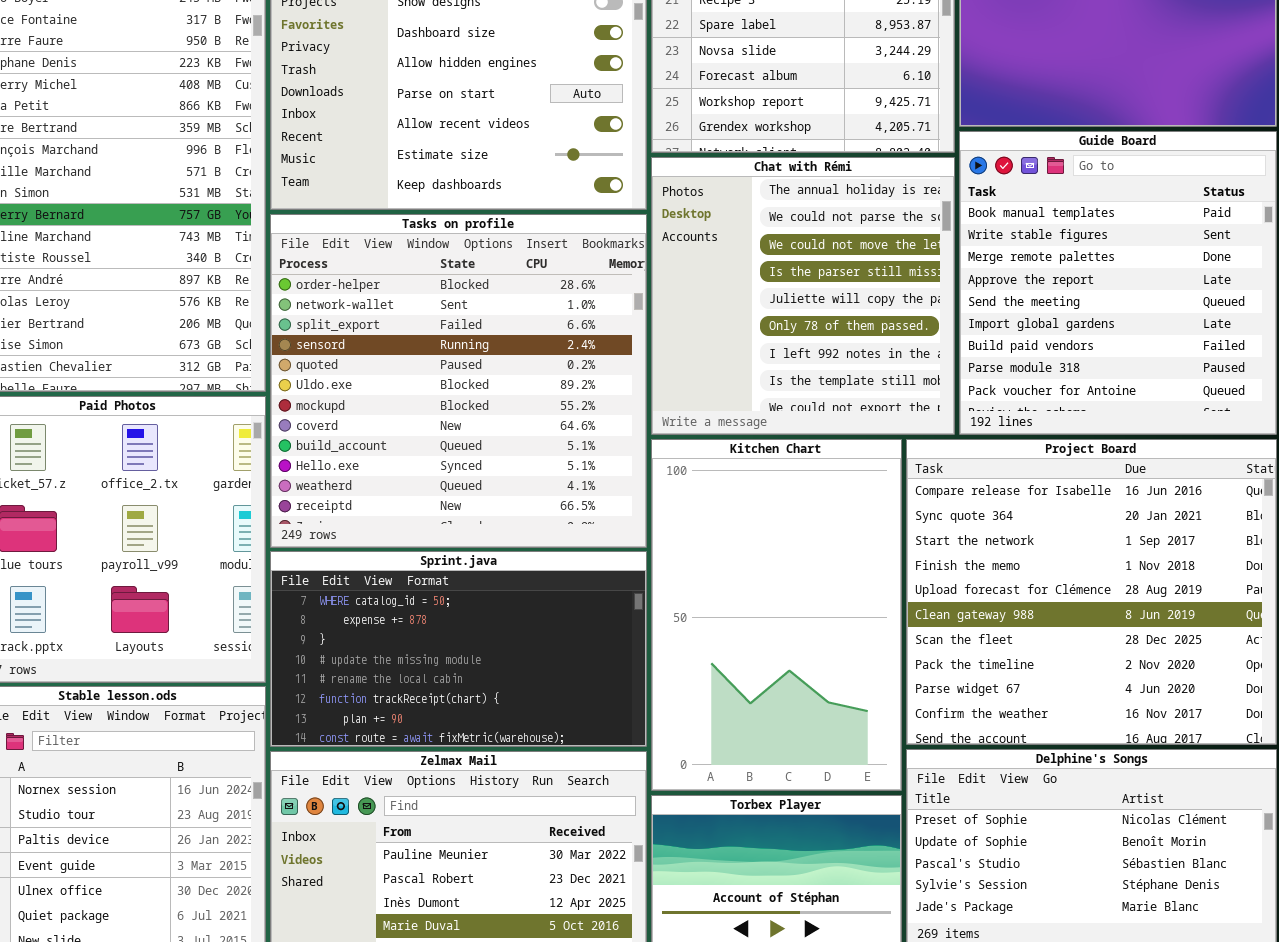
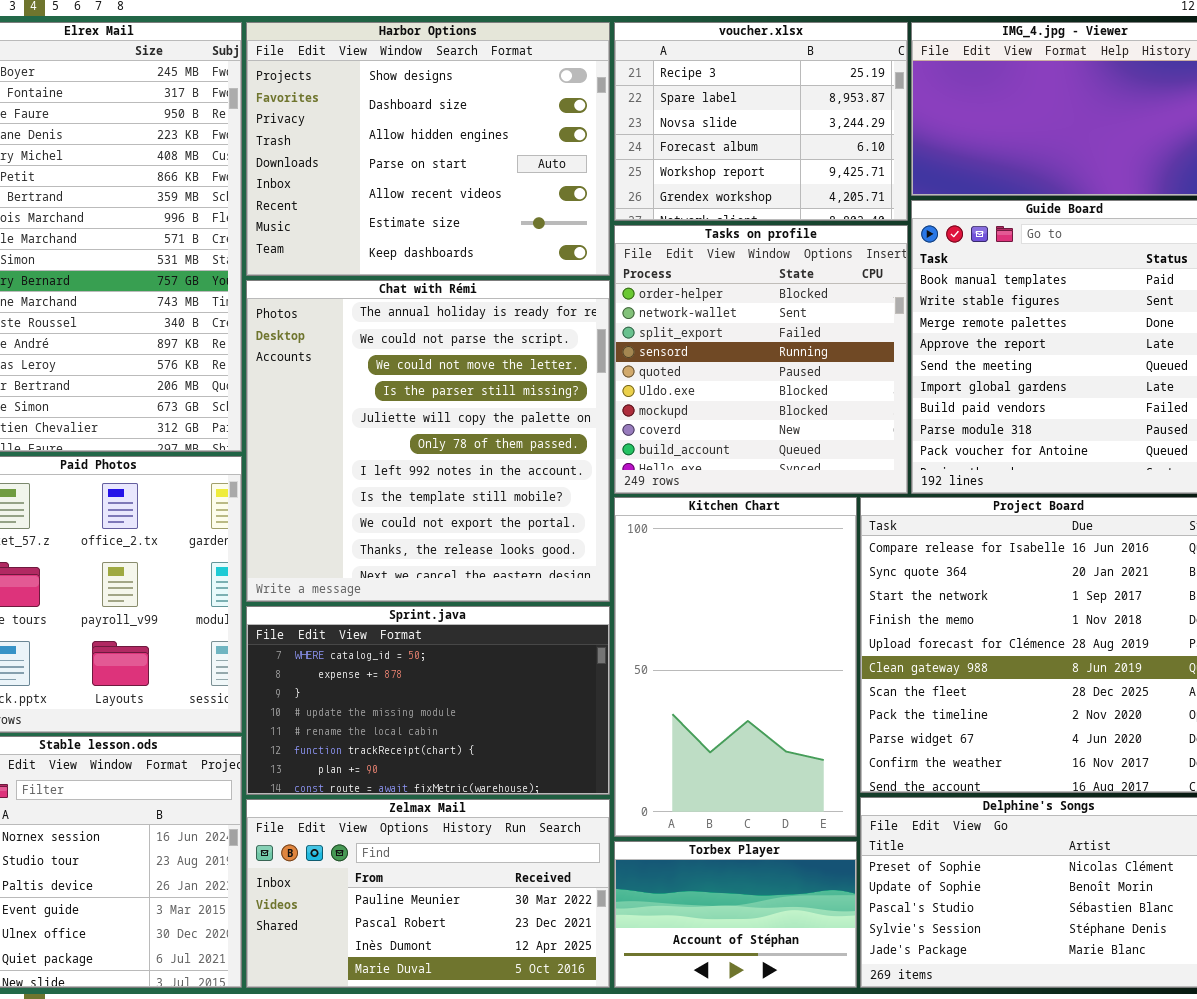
Chat with Rémi: [651,157,955,435] -> [246,280,610,602], moved, resized
Tasks on profile: [270,214,647,548] -> [614,225,908,494], moved, resized

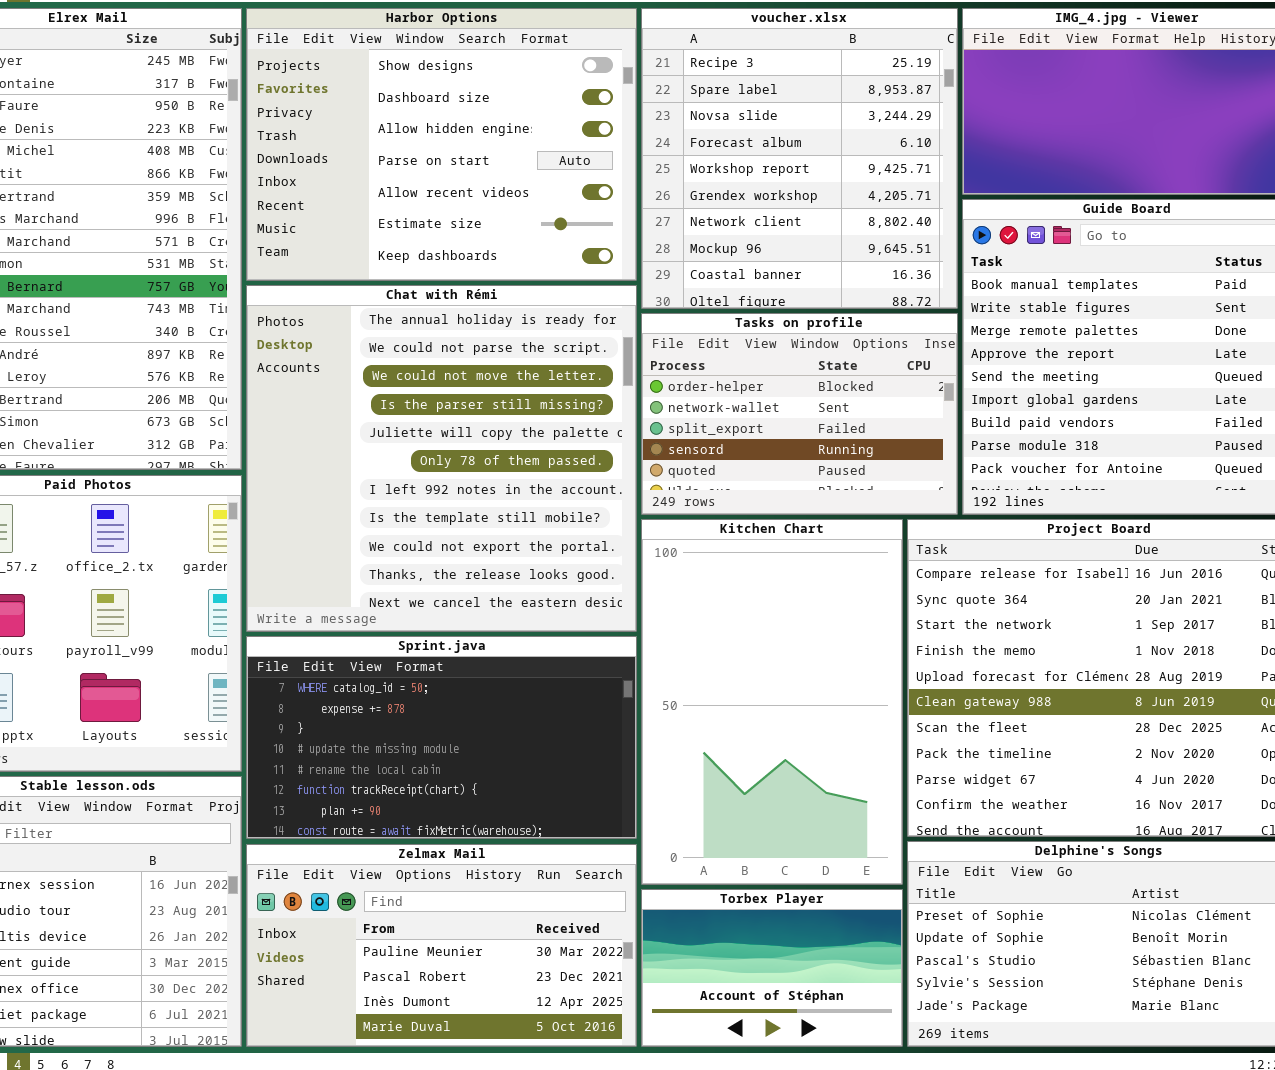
voucher.xlsx: [614,22,908,221] -> [641,8,958,309], resized
Tasks on profile: [614,225,908,494] -> [641,313,958,515], resized

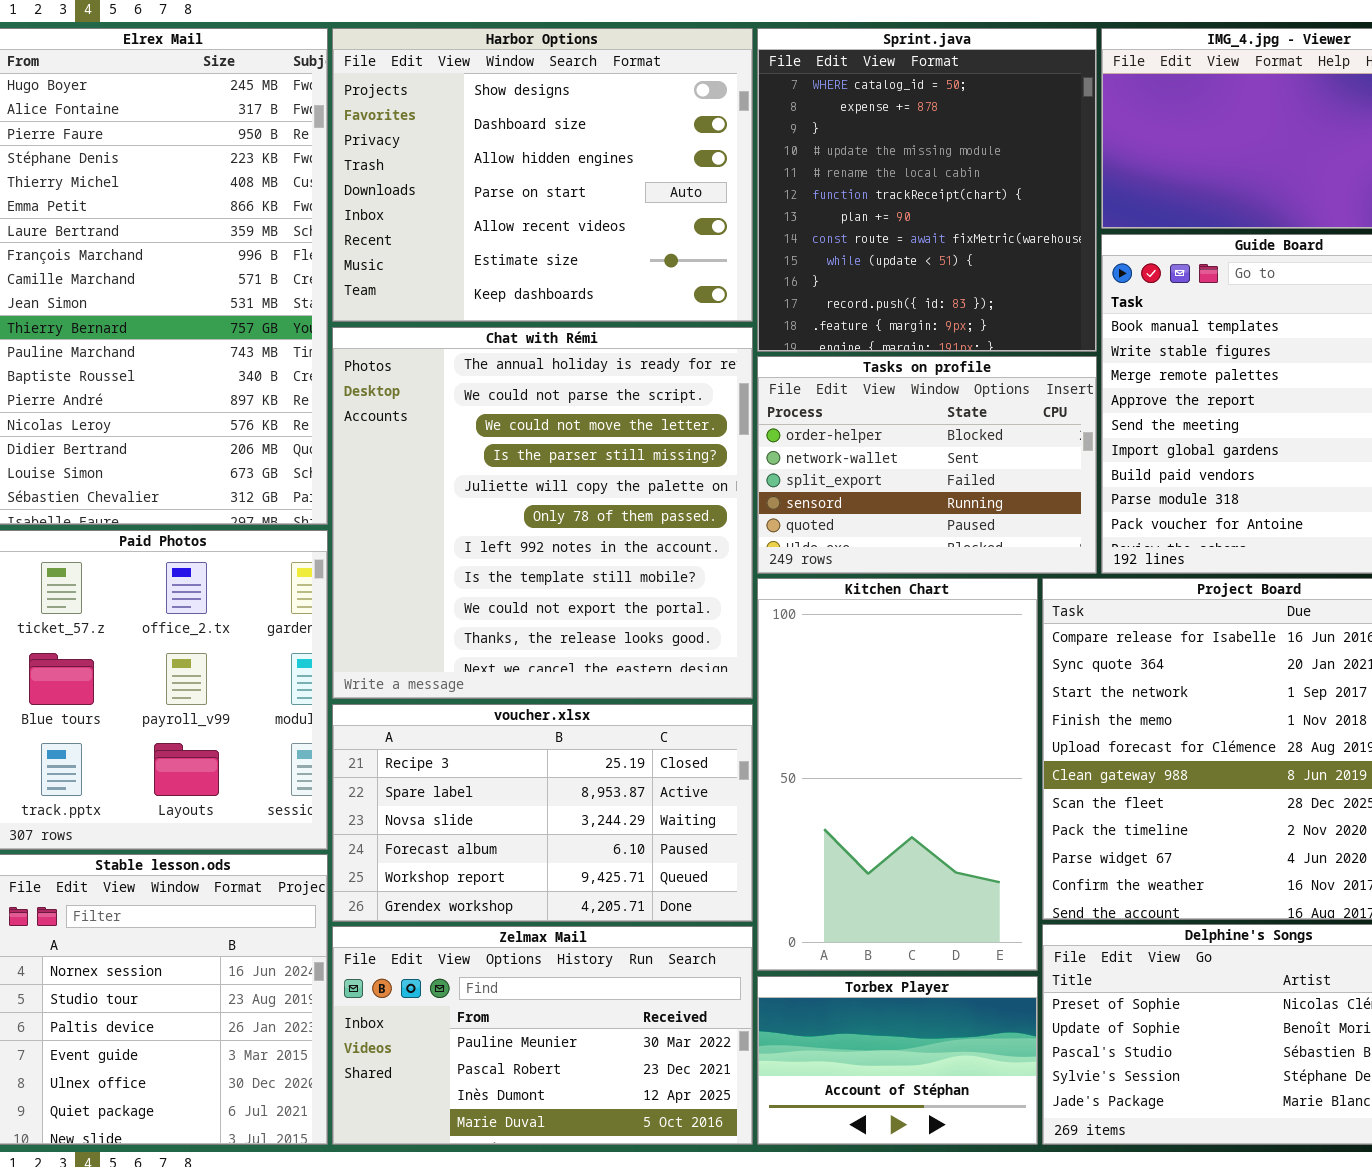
voucher.xlsx: [641,8,958,309] -> [332,704,753,922], moved, resized
Sprint.java: [246,636,637,839] -> [757,28,1097,352], moved, resized

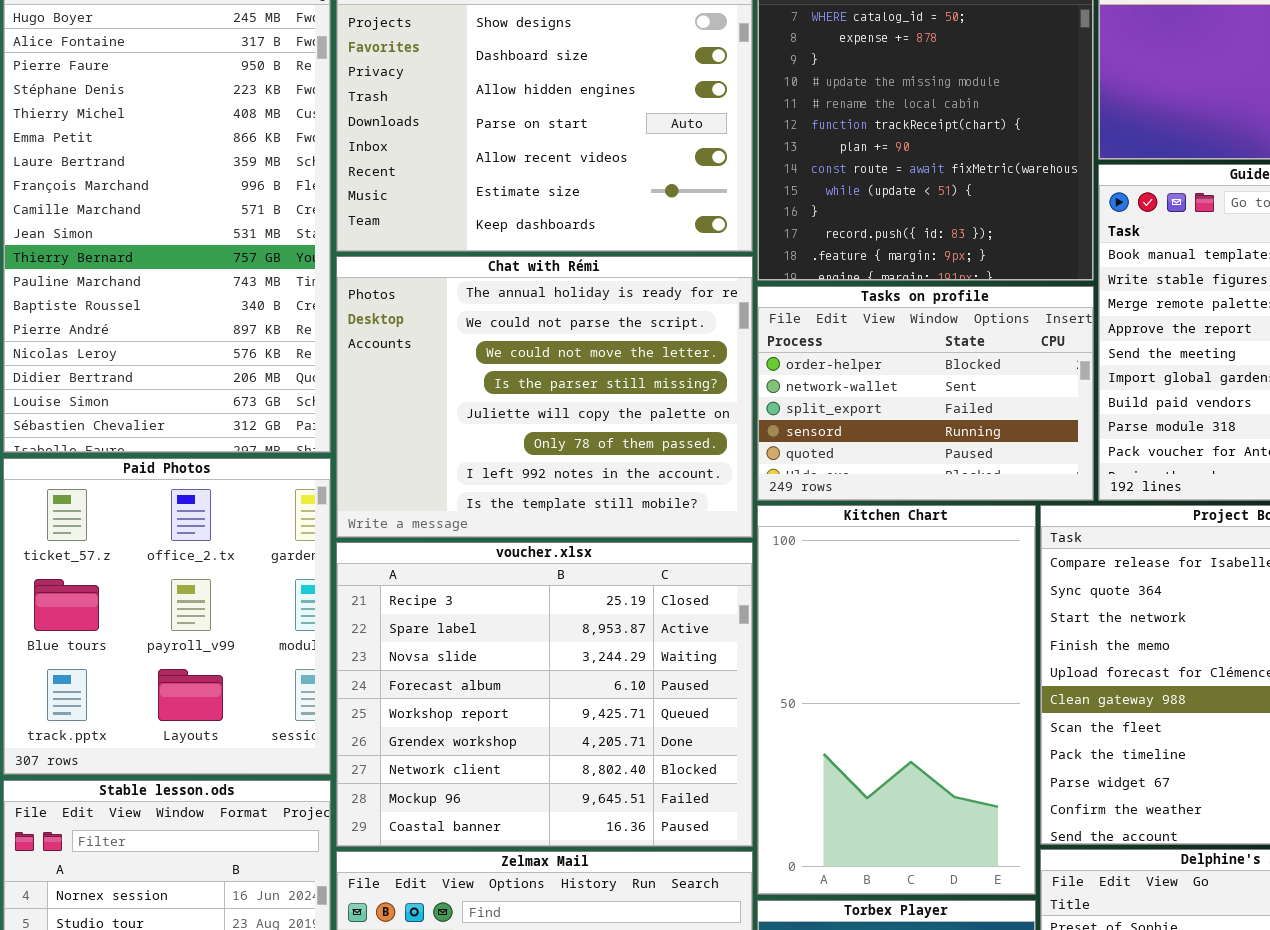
Chat with Rémi: [332,327,753,699] -> [336,256,753,538], resized
voucher.xlsx: [332,704,753,922] -> [336,542,753,847], resized

